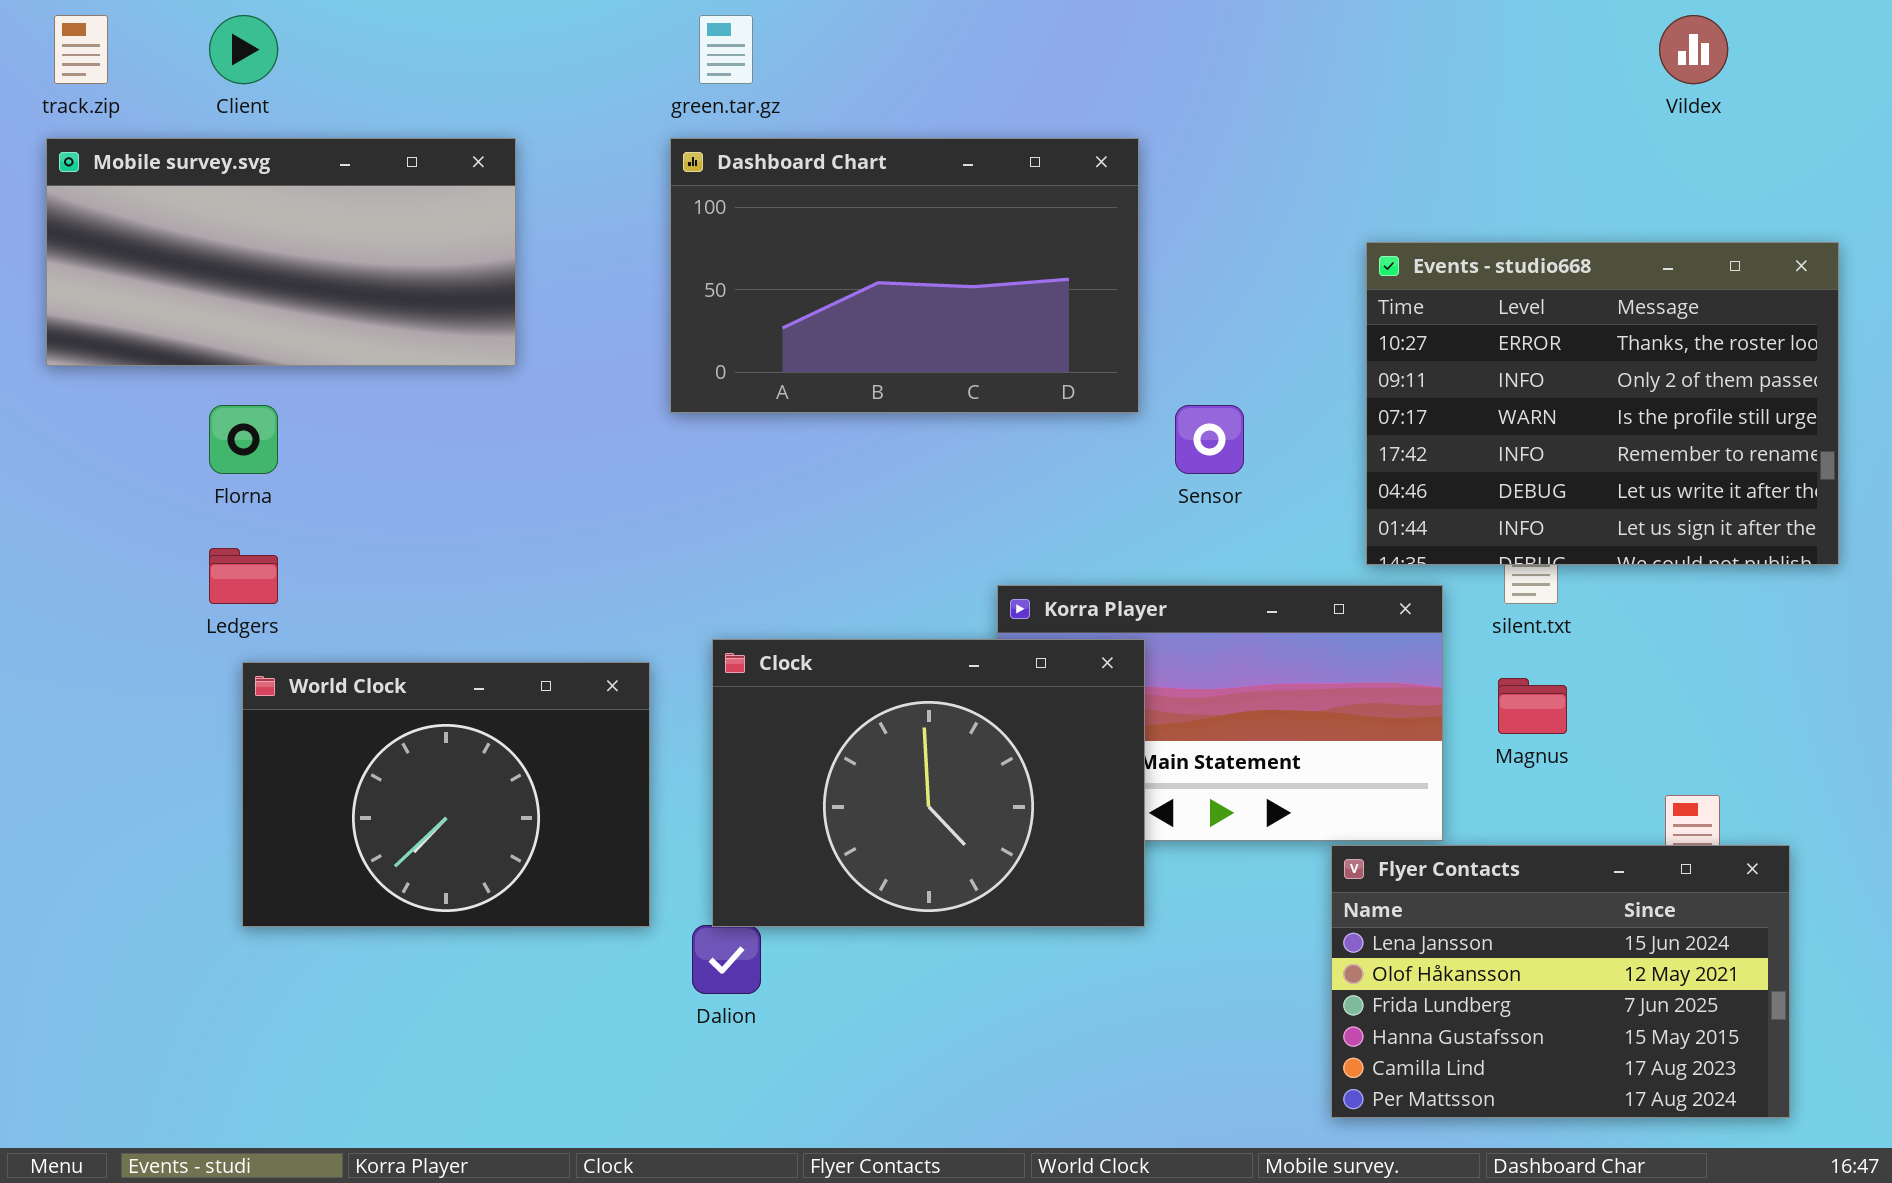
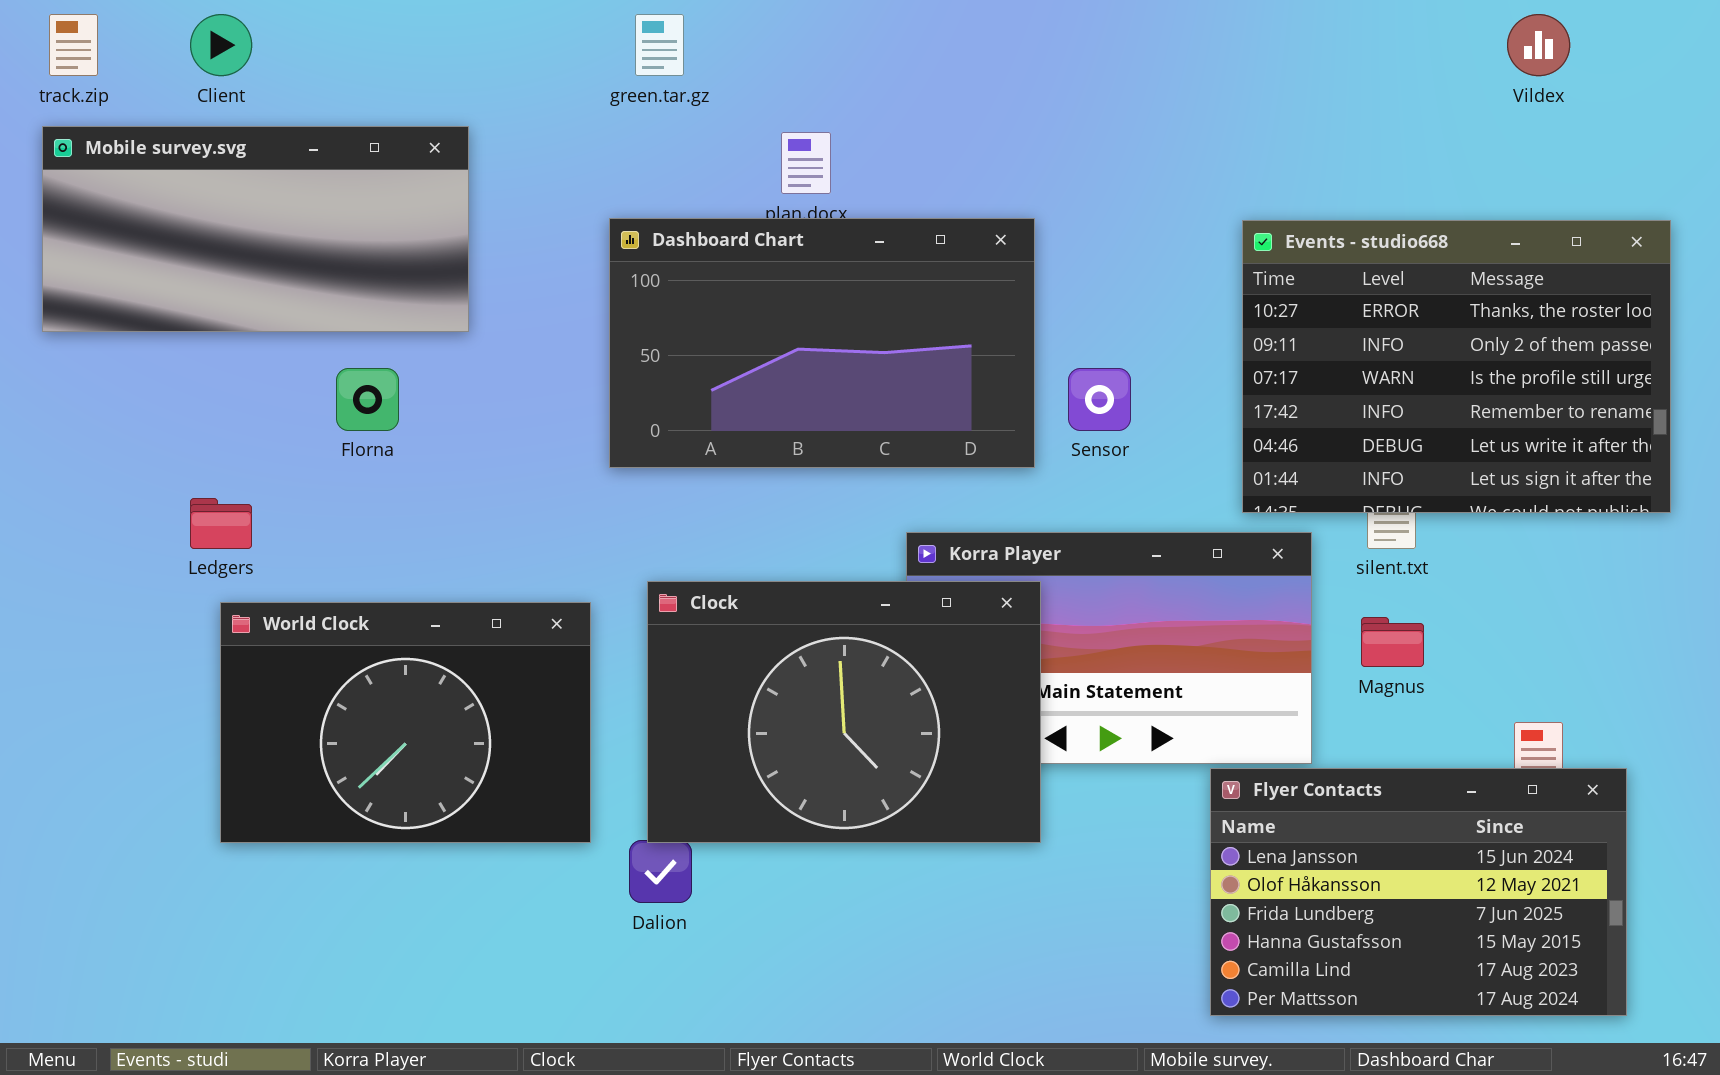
Dashboard Chart: [670,138,1139,413] -> [609,218,1035,468], moved
Florna: [209,405,278,474] -> [336,368,399,431], moved

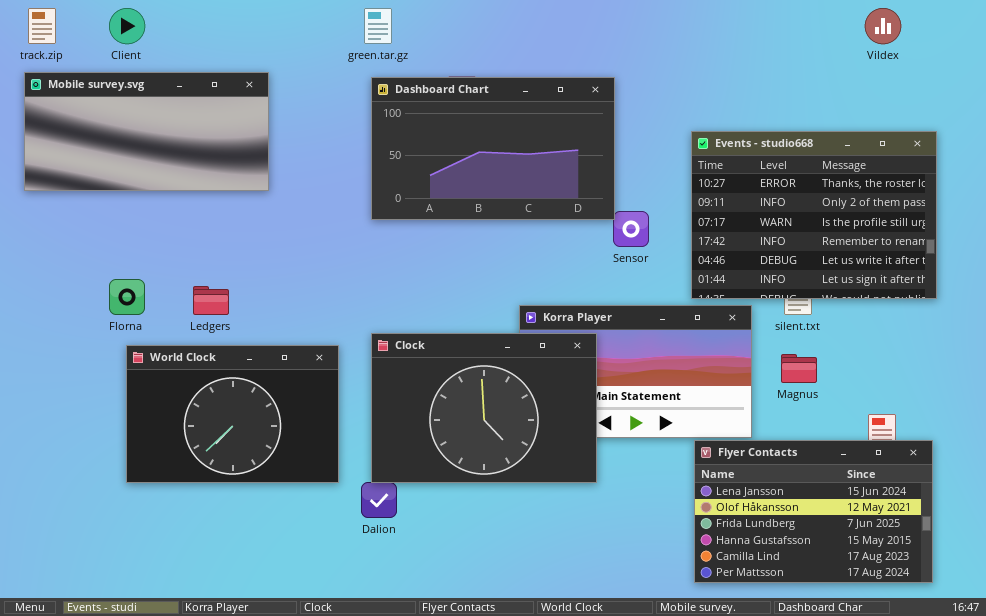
Dashboard Chart: [609,218,1035,468] -> [371,77,615,220], moved
Events - studio668: [1242,220,1671,513] -> [691,131,937,299], moved
Florna: [336,368,399,431] -> [109,279,145,315], moved
Ledgers: [190,498,252,549] -> [193,286,229,315], moved

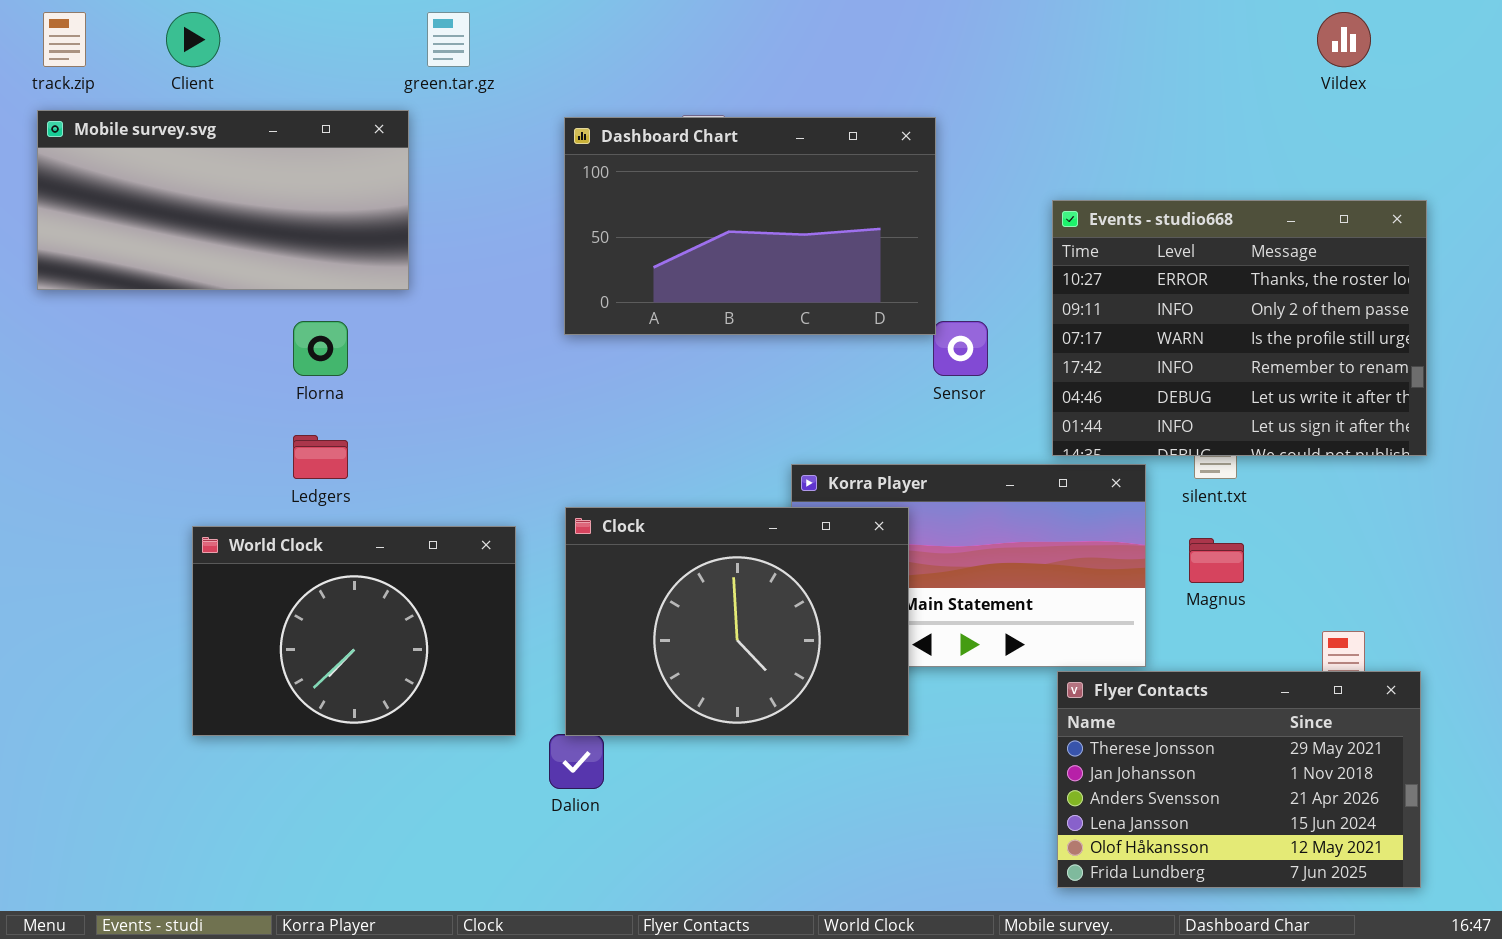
green.tar.gz: [364,8,392,44] -> [427,12,470,67], moved
Florna: [109,279,145,315] -> [293,321,348,376], moved
Flyer Contacts: [694,440,933,583] -> [1057,671,1421,888], scrolled up 3 rows

